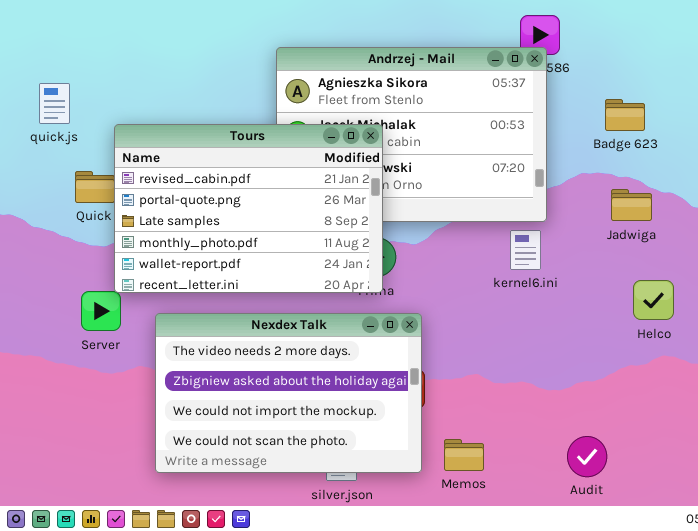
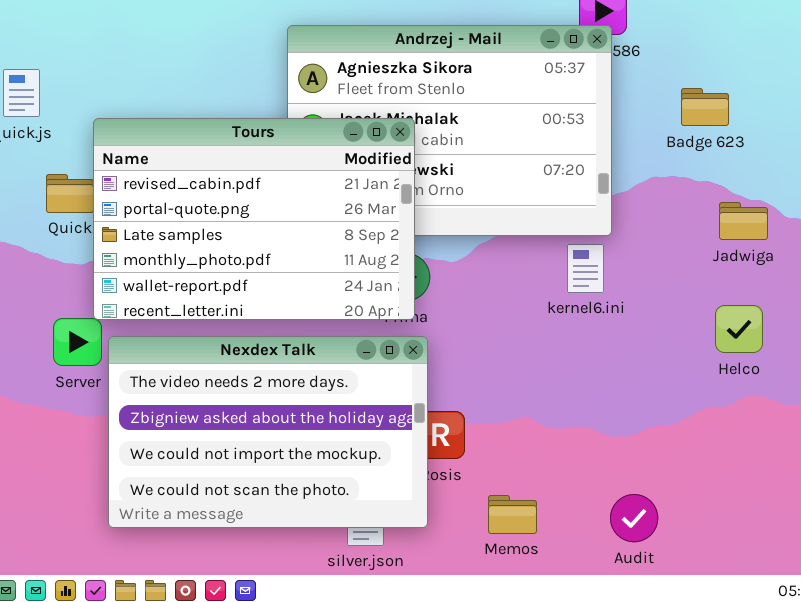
Jadwiga: [611,189,652,221] -> [719,202,768,240], moved
Nexdex Talk: [155,313,422,473] -> [108,336,428,528], moved
Audit: [567,436,607,477] -> [610,494,658,542], moved

